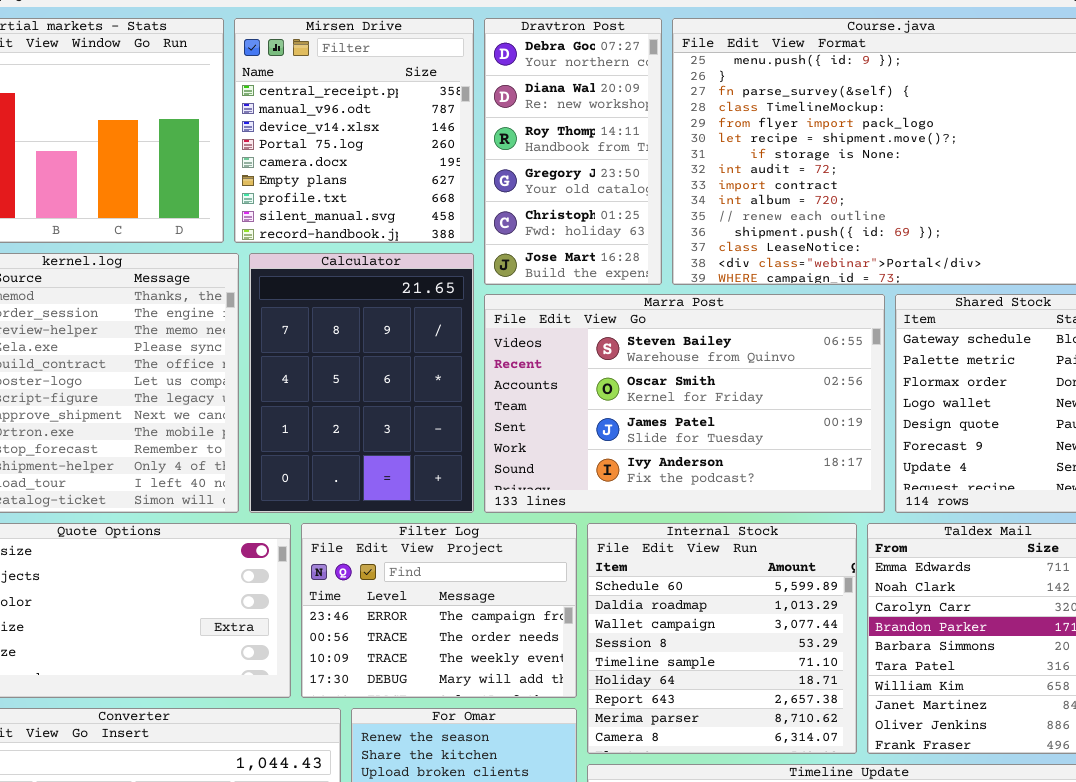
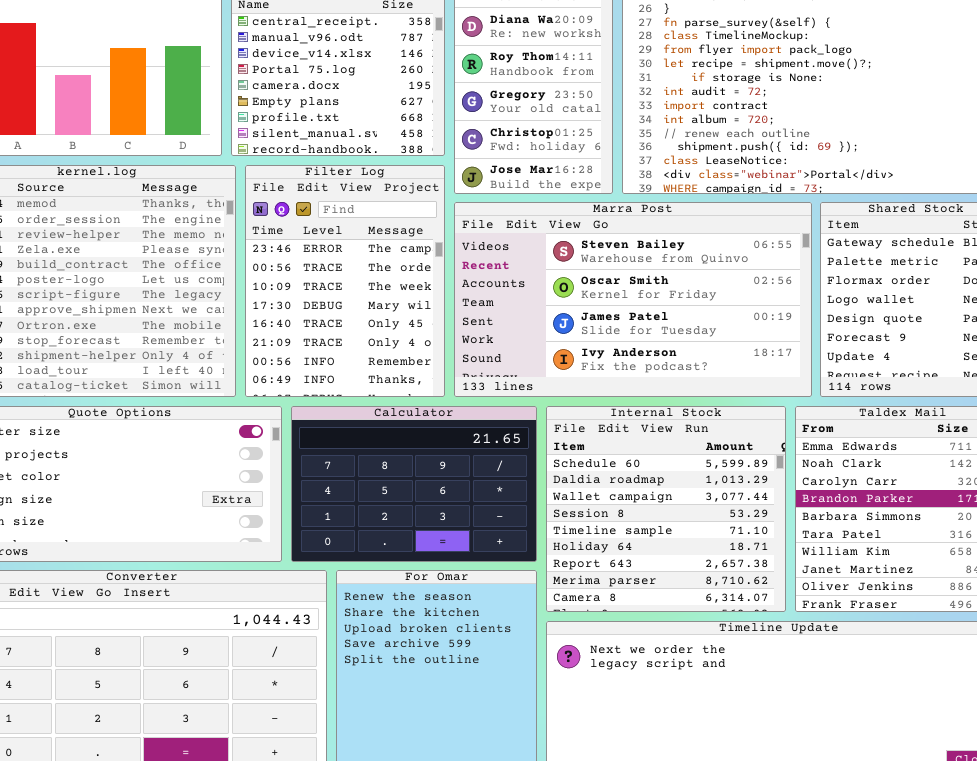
Calculator: [249,253,474,513] -> [291,406,537,562], moved, resized
Filter Log: [301,523,577,698] -> [245,165,445,397], moved, resized

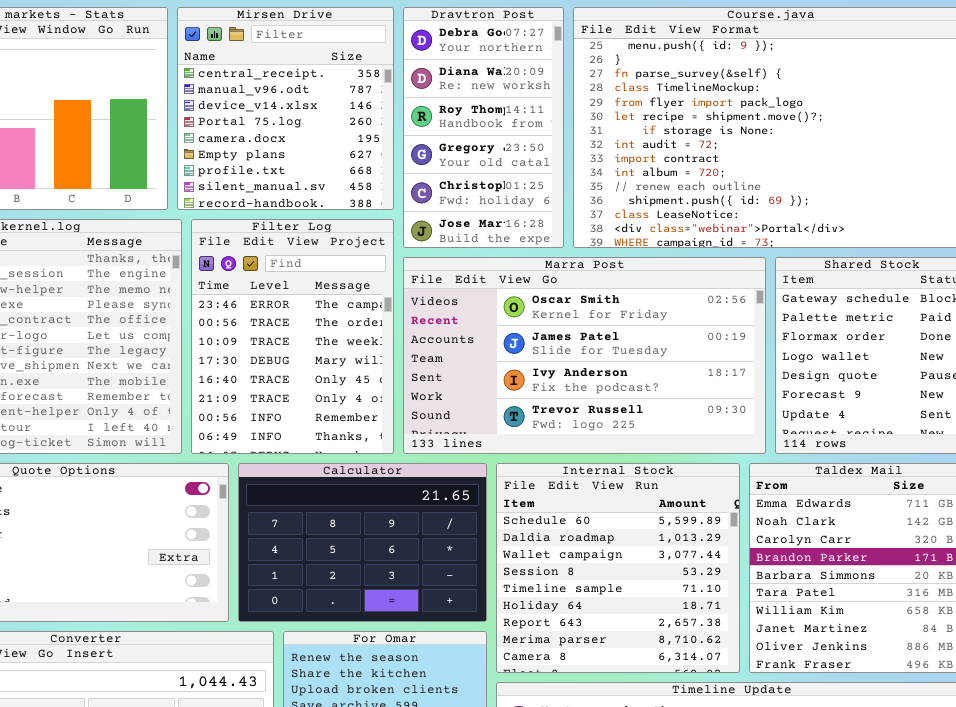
Marra Post: [454,202,812,397] -> [403,257,766,454], scrolled down 1 row

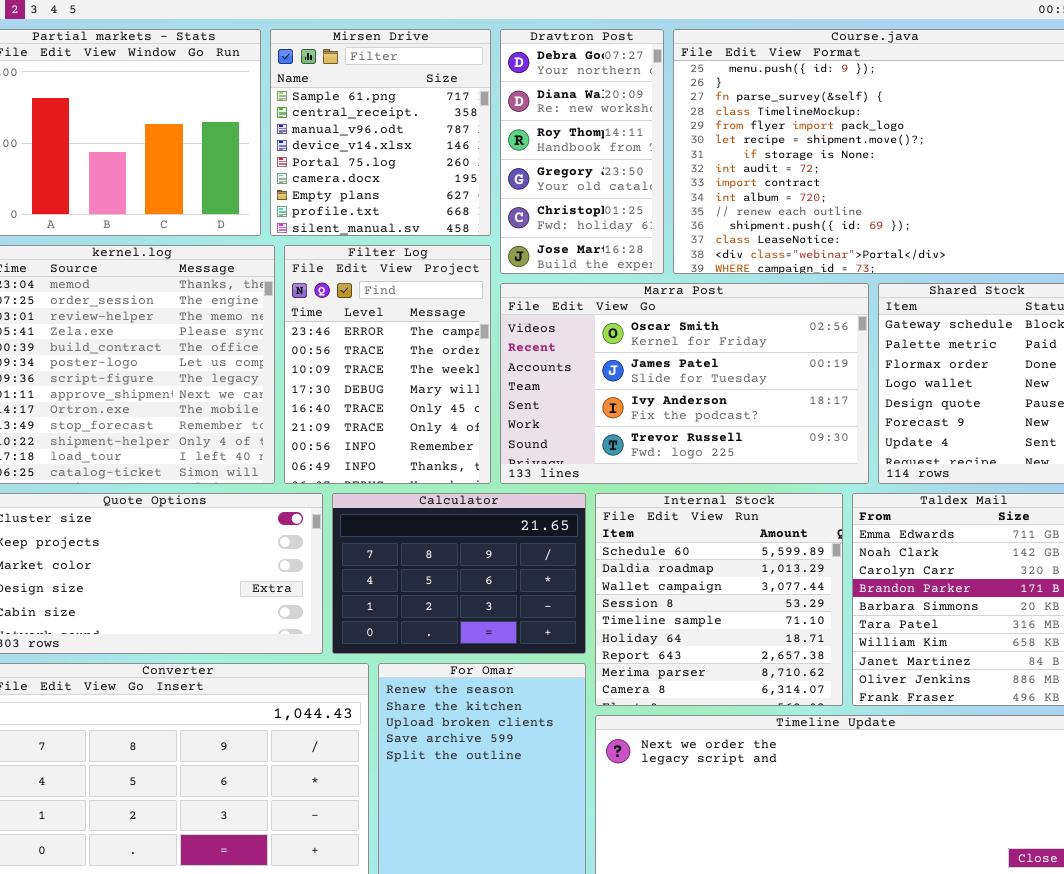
Mirsen Drive: [177,7,394,210] -> [270,29,491,236], scrolled up 1 row

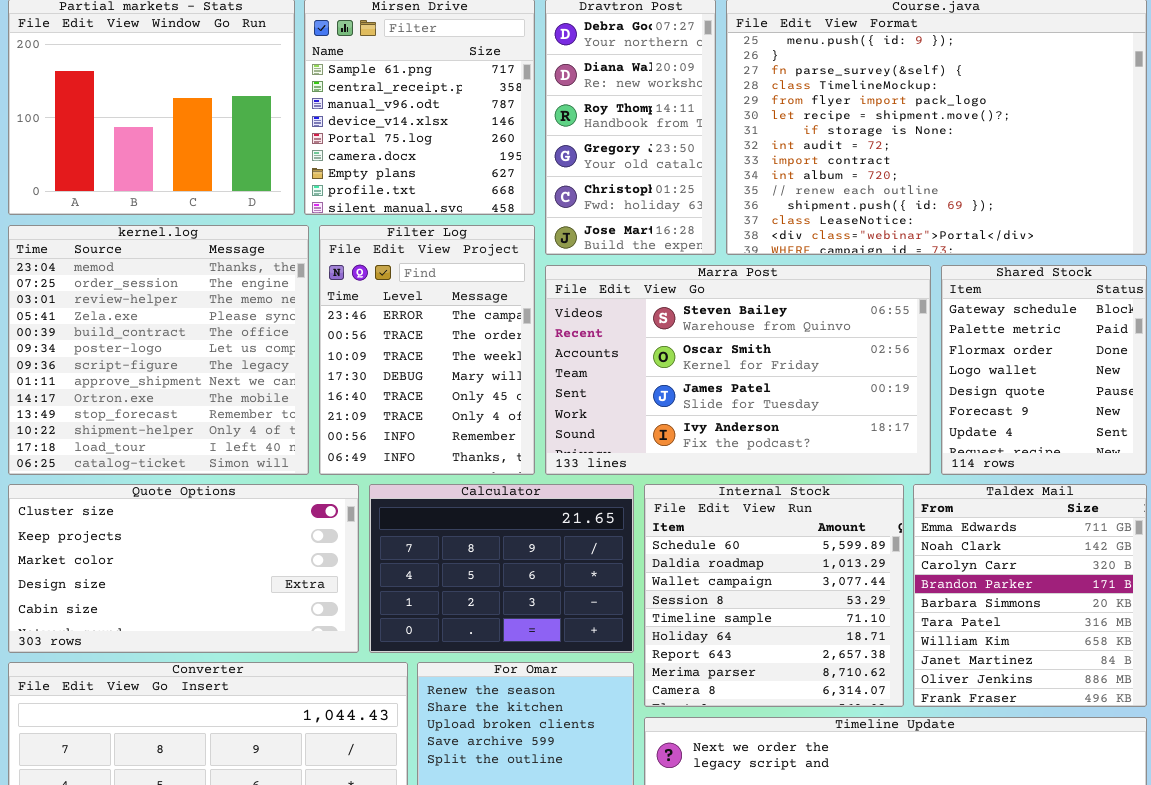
Marra Post: [500,283,869,484] -> [545,265,931,475], scrolled up 1 row

